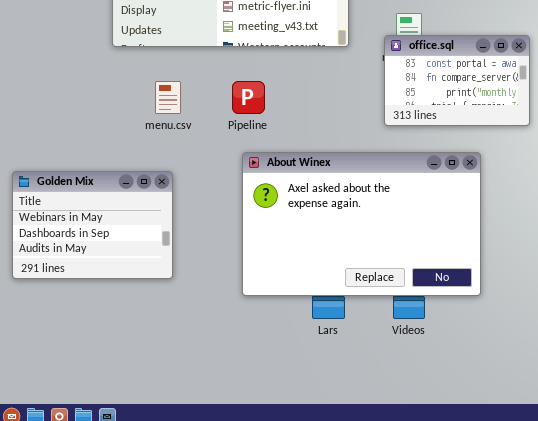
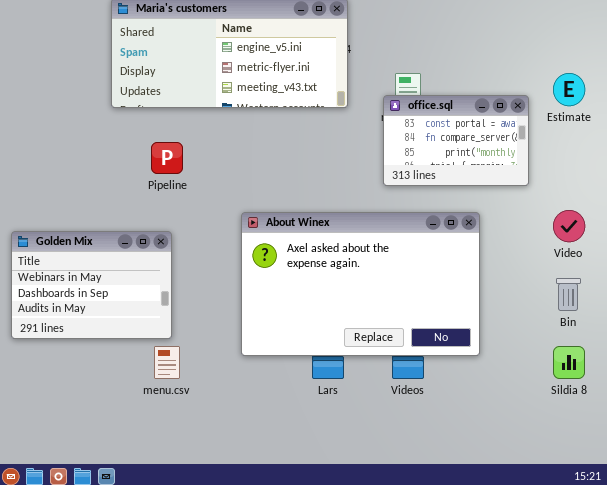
menu.csv: [155,81,181,114] -> [154,346,180,379], moved
Pipeline: [232,81,265,114] -> [151,142,183,174], moved

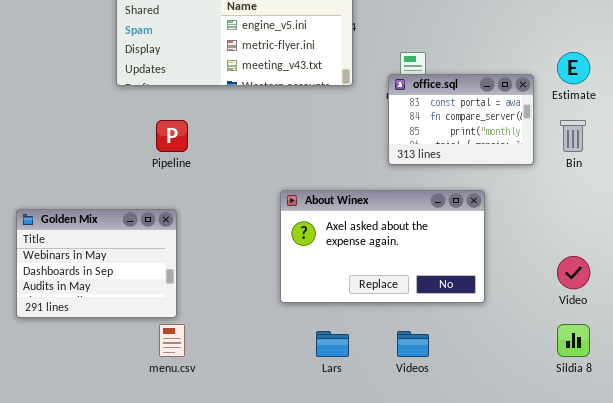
Video: [553,210,585,242] -> [557,256,590,289], moved
About Winex: [241,212,480,356] -> [280,190,485,303], resized
Bin: [556,278,581,311] -> [560,120,586,152], moved

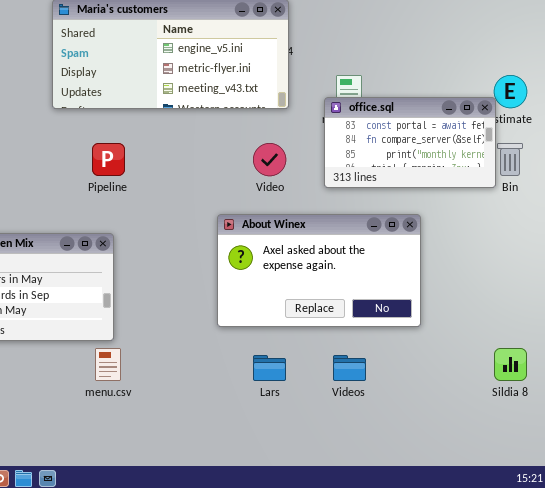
office.sql: [388,74,534,165] -> [324,97,496,188], resized
Video: [557,256,590,289] -> [253,143,286,176], moved

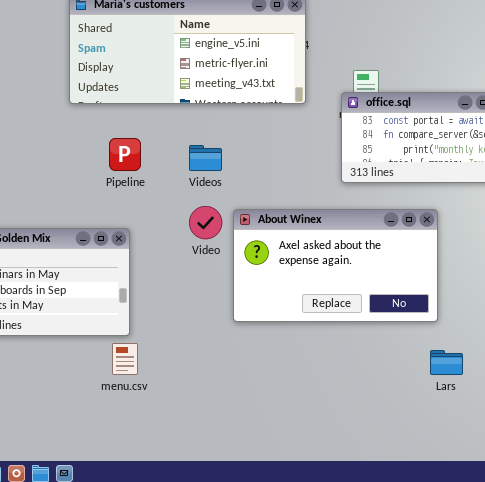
Video: [253,143,286,176] -> [189,206,222,239], moved
Lars: [253,355,286,381] -> [430,350,463,375], moved
Videos: [333,355,366,381] -> [189,145,222,171], moved

